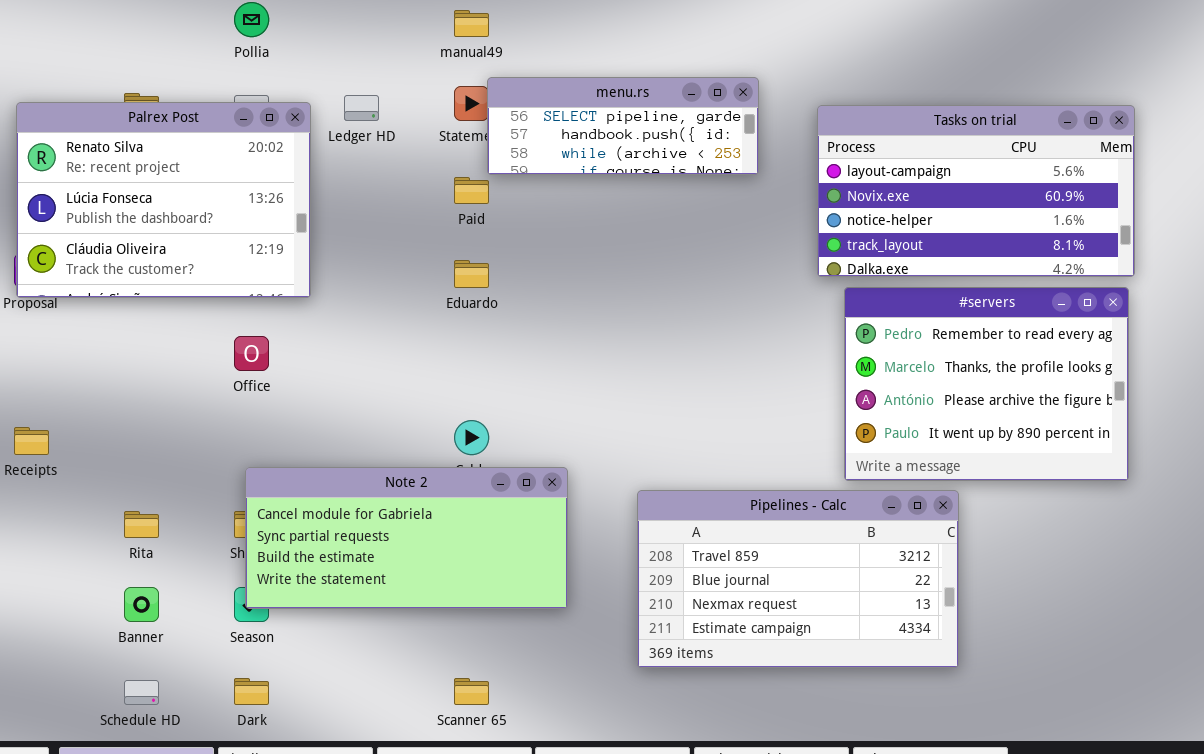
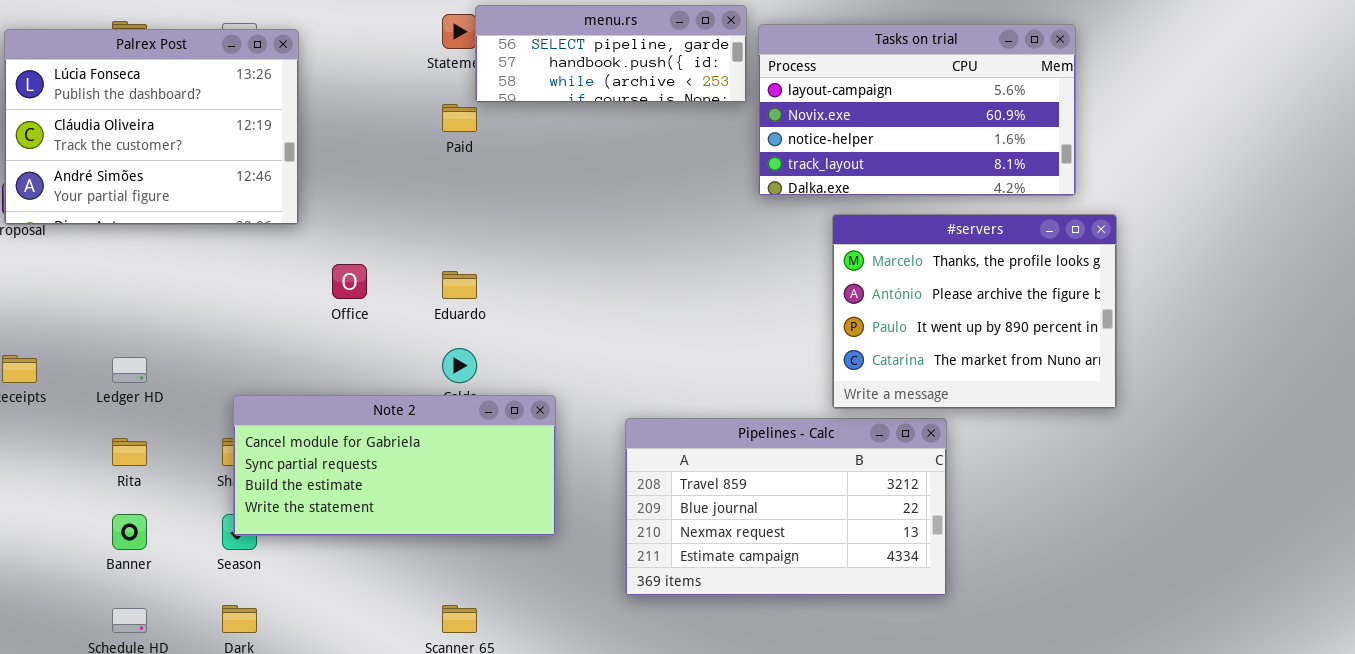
Ledger HD: [344,95,379,121] -> [112,357,147,383], moved
Palrex Post: [16,102,311,298] -> [4,29,299,225], scrolled down 1 row
Tasks on trial: [817,105,1135,277] -> [758,24,1076,196], moved
Eduardo: [454,260,489,288] -> [442,271,477,299], moved
#servers: [844,287,1129,481] -> [832,214,1117,409], scrolled down 1 row
Office: [234,336,269,371] -> [332,264,367,299], moved

